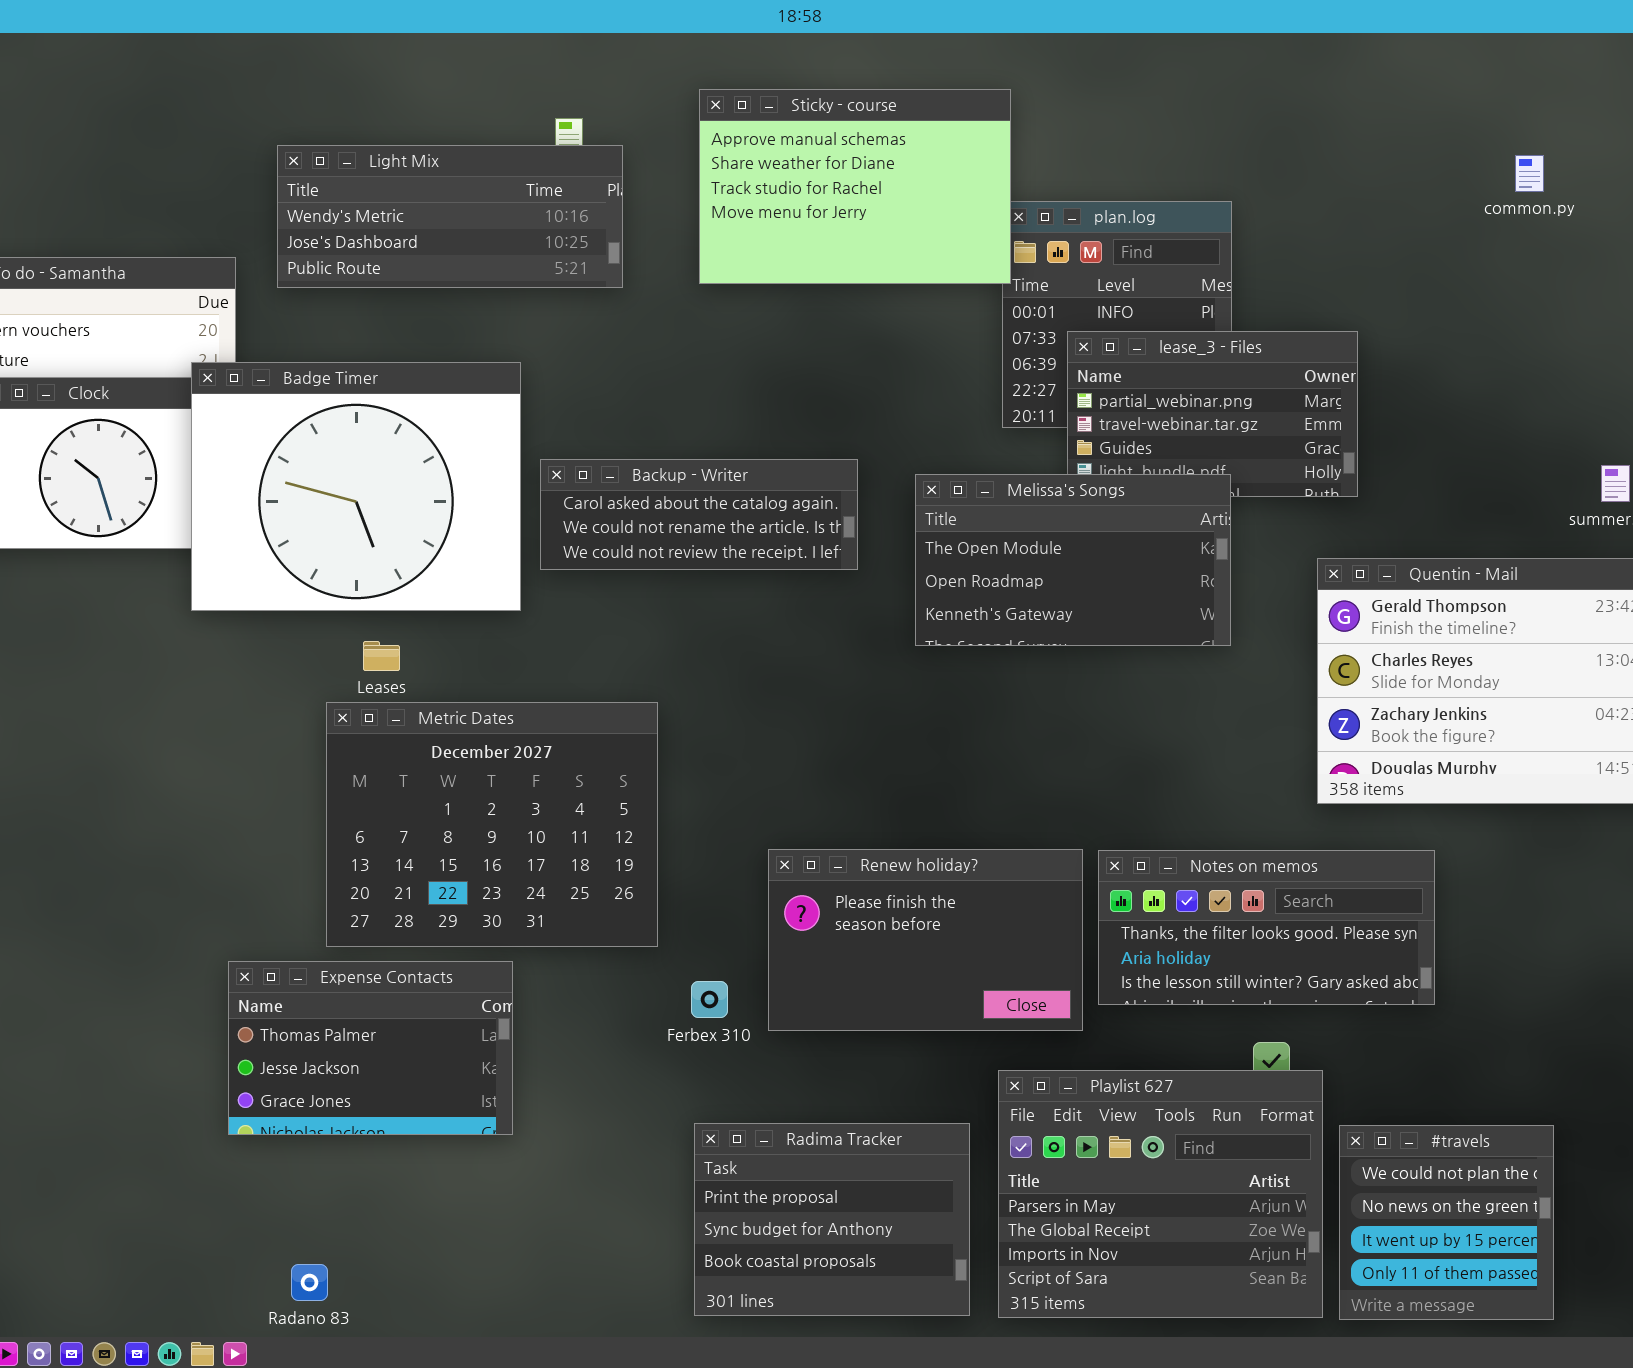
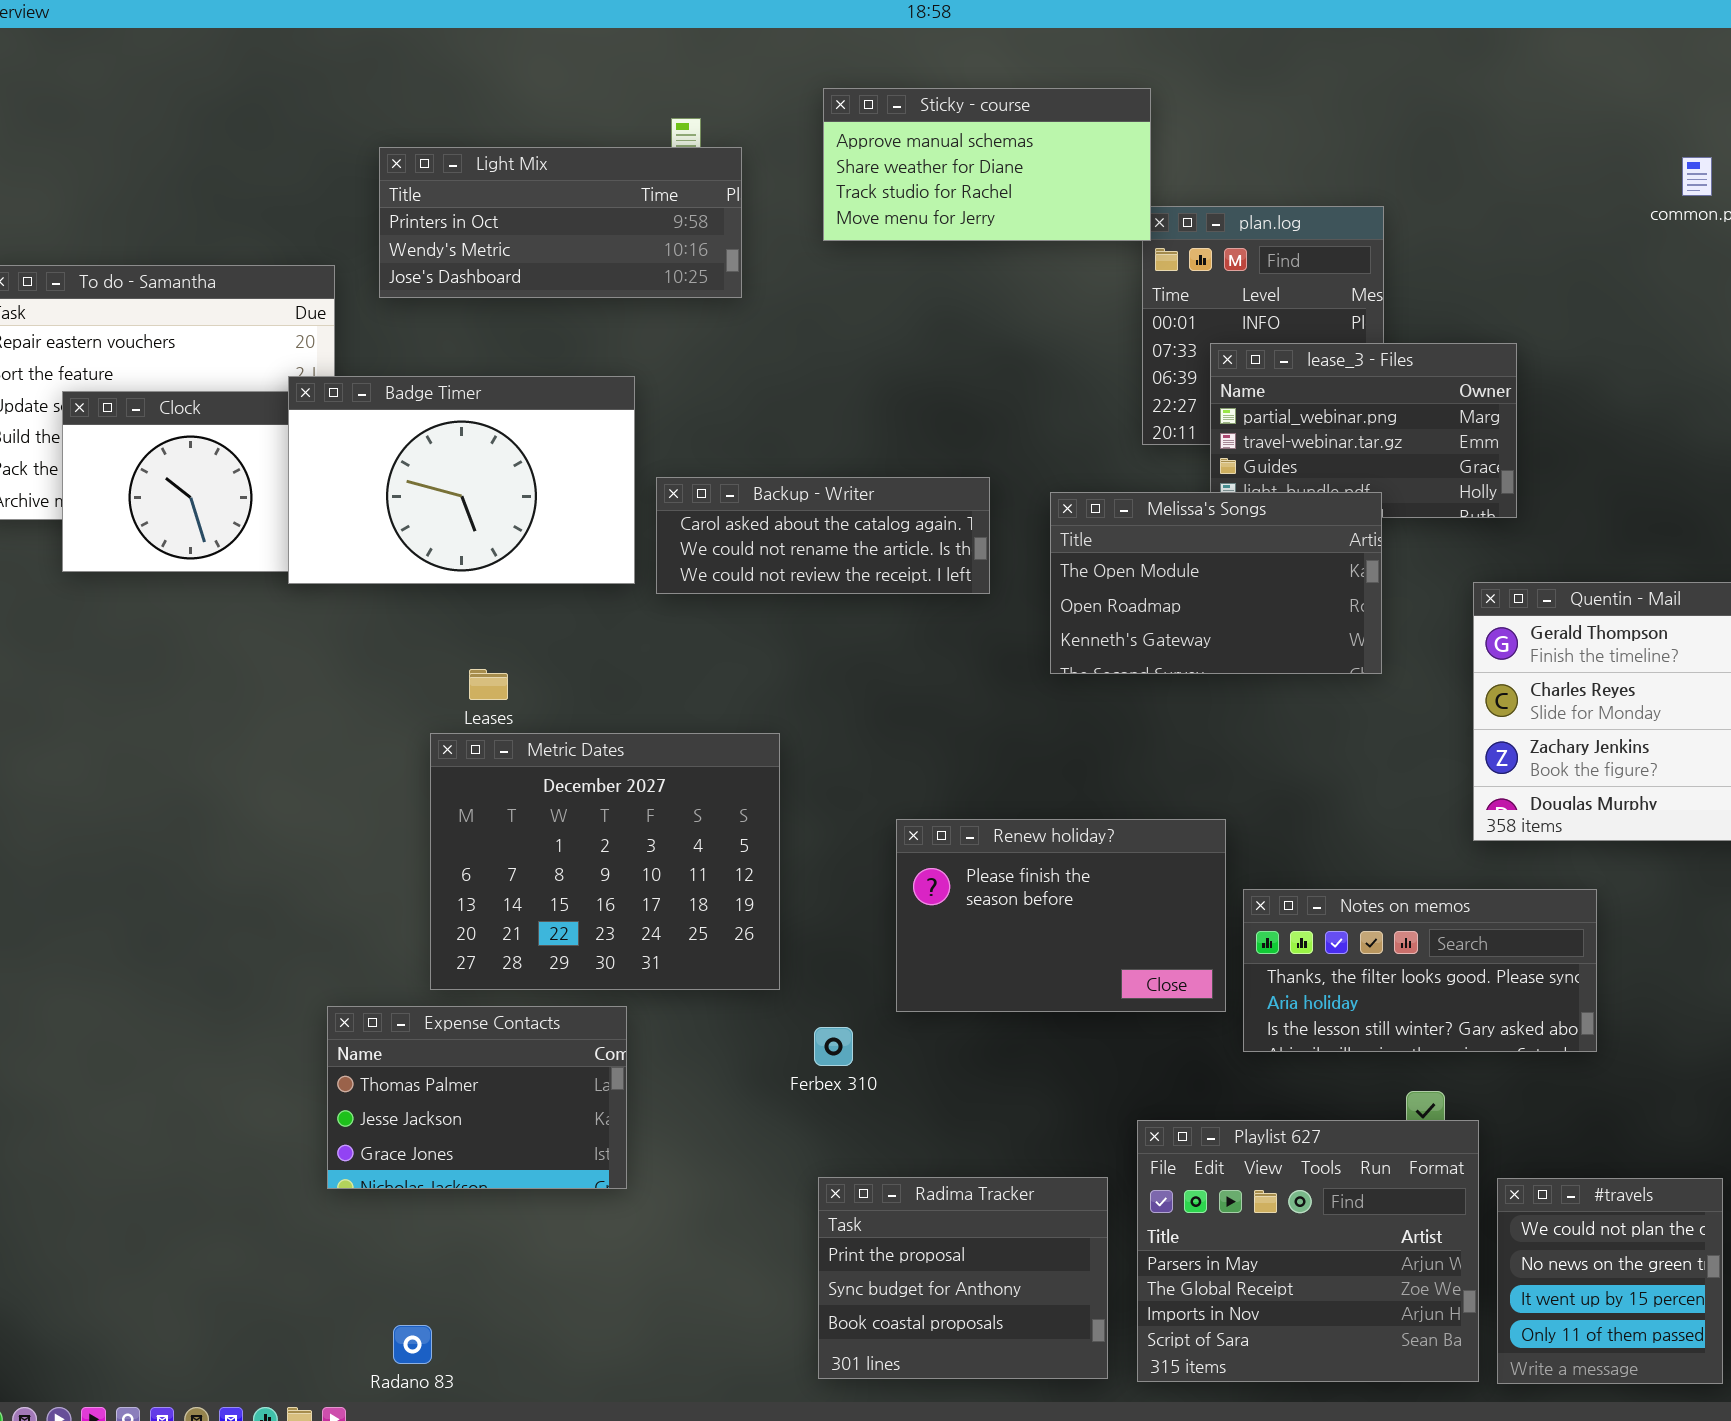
Sticky - course: [699,89,1011,284] -> [823,88,1151,241], resized
Light Mix: [277,145,623,288] -> [379,147,742,298], scrolled up 1 row
Badge Timer: [191,362,521,611] -> [288,376,635,584], resized
Renew holiday?: [768,849,1083,1031] -> [896,819,1226,1012], moved

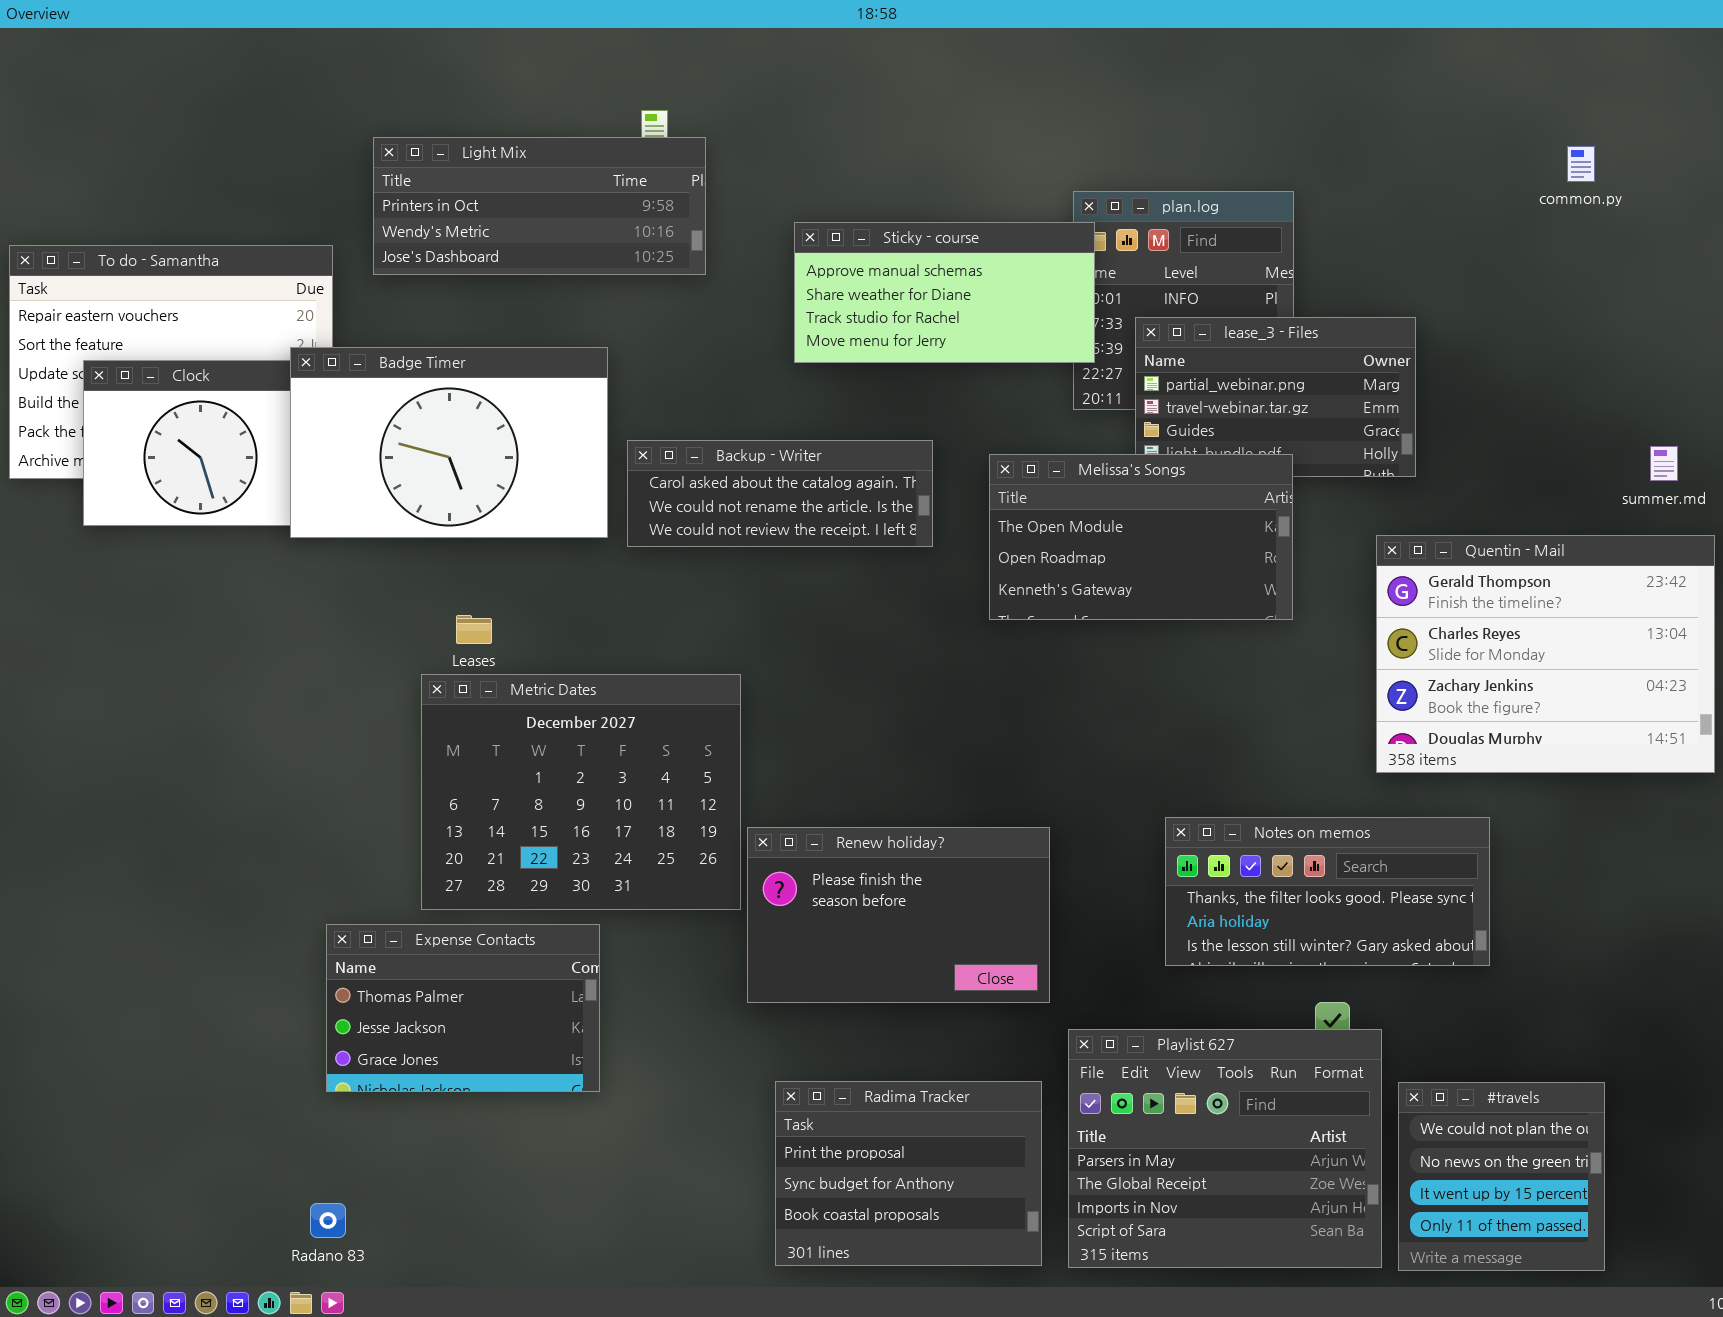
Sticky - course: [823,88,1151,241] -> [794,222,1095,363], moved
Renew holiday?: [896,819,1226,1012] -> [747,827,1050,1003], moved
Radano 83: [393,1325,432,1364] -> [310,1203,346,1238], moved

